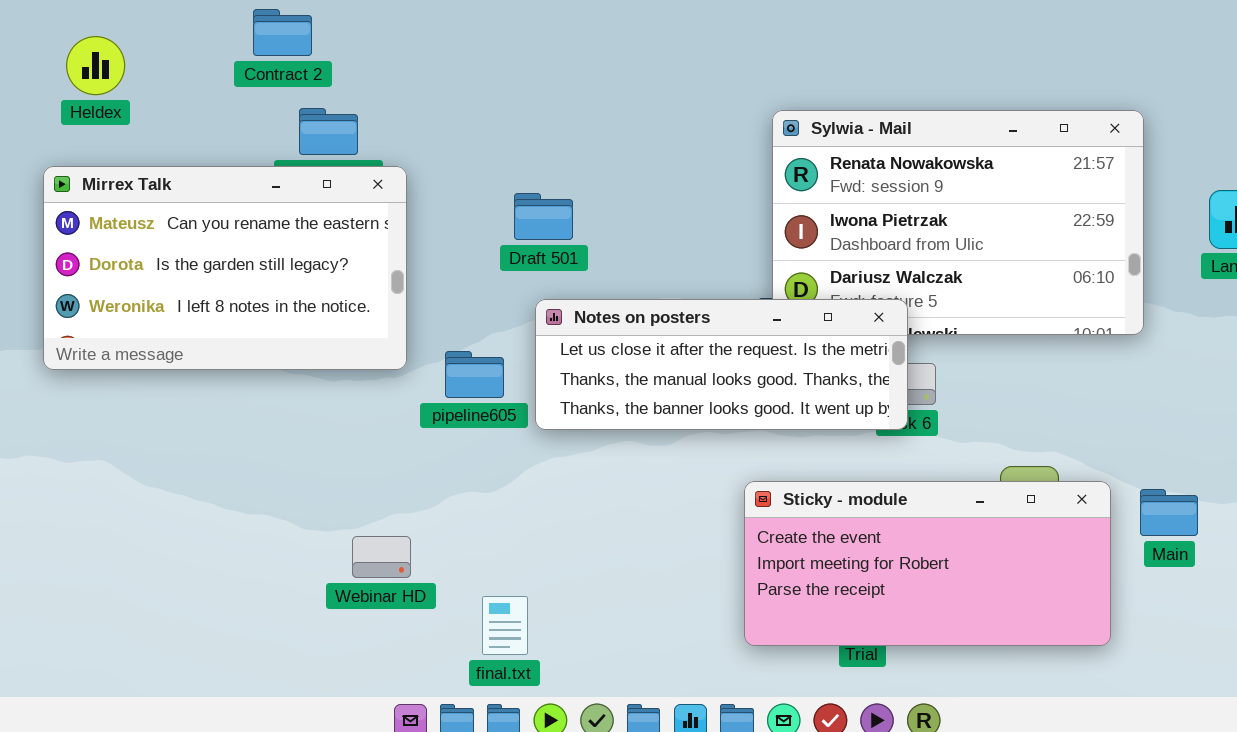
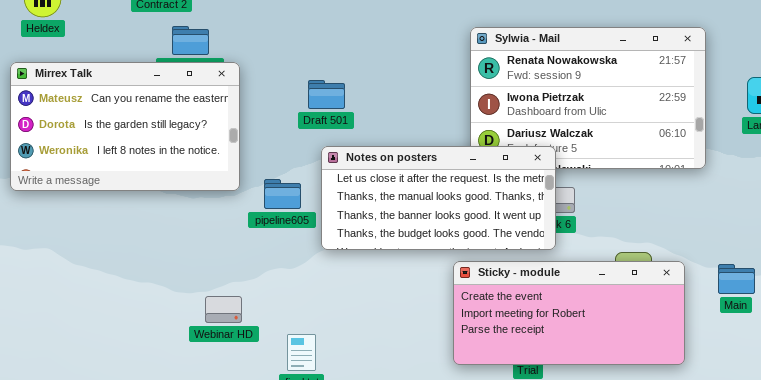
Notes on posters: [535,299,908,430] -> [321,146,556,250], resized
Main: [1140,489,1198,536] -> [718,264,755,294], moved

